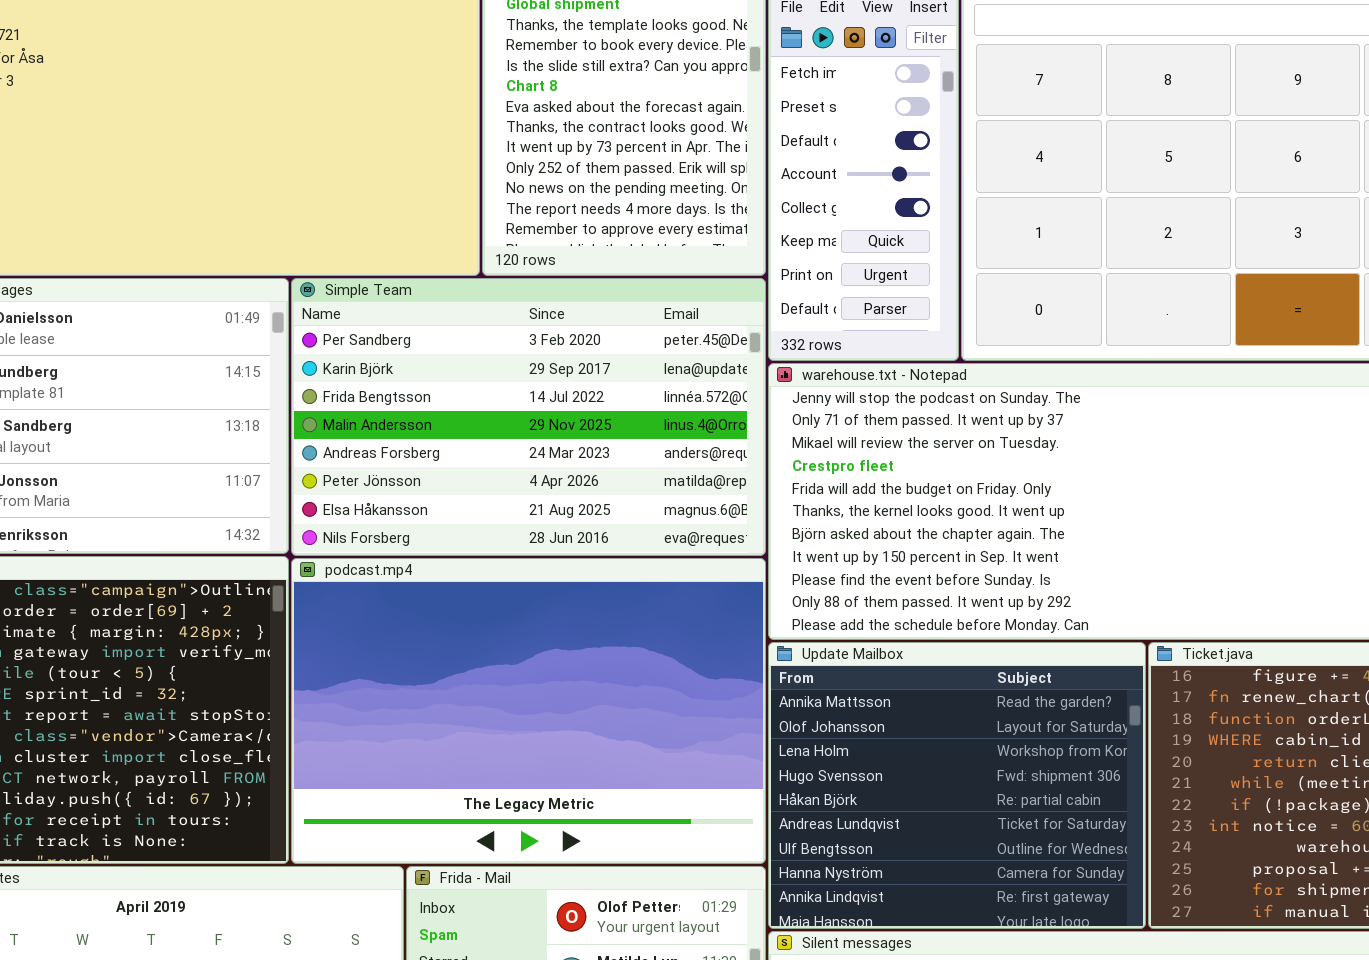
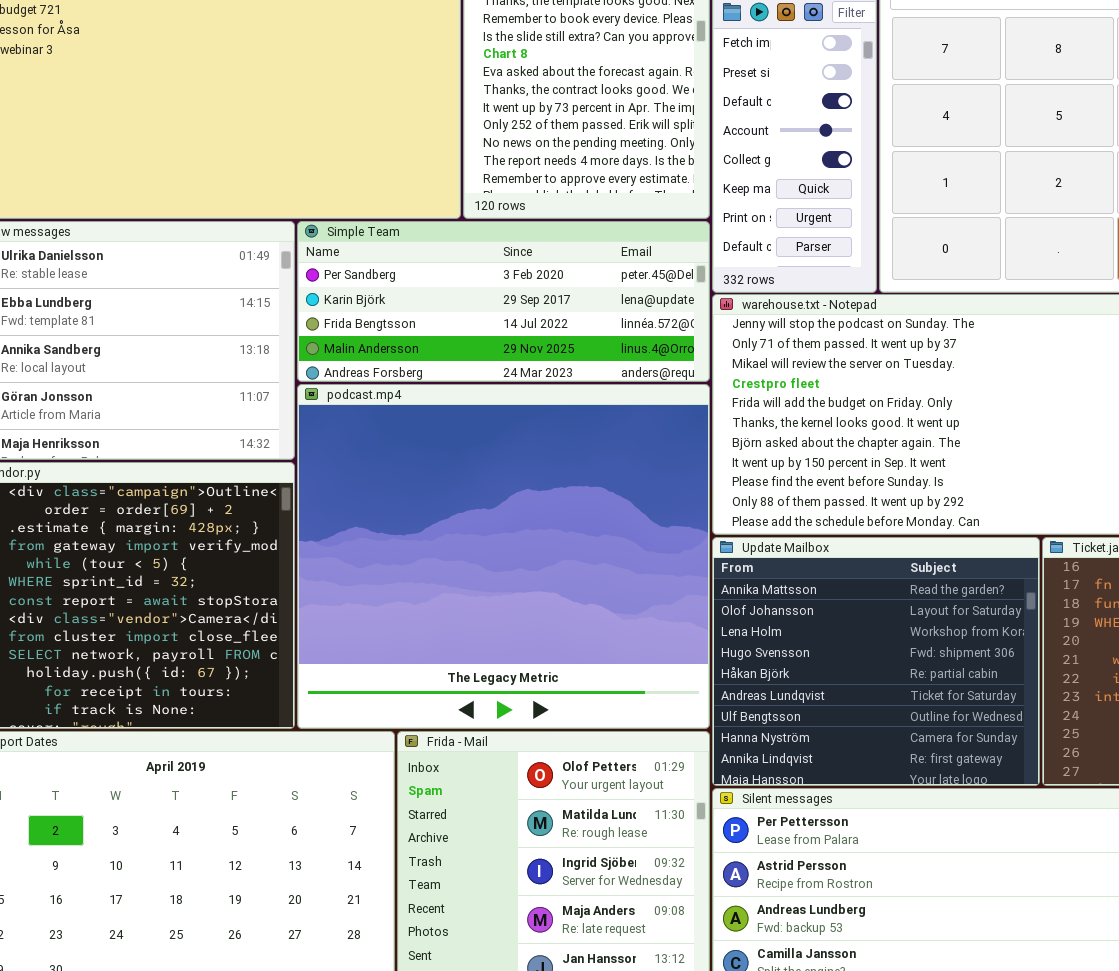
Simple Team: [291,278,766,556] -> [297,221,710,382], resized
podcast.mp4: [291,558,766,864] -> [297,384,710,729], resized

